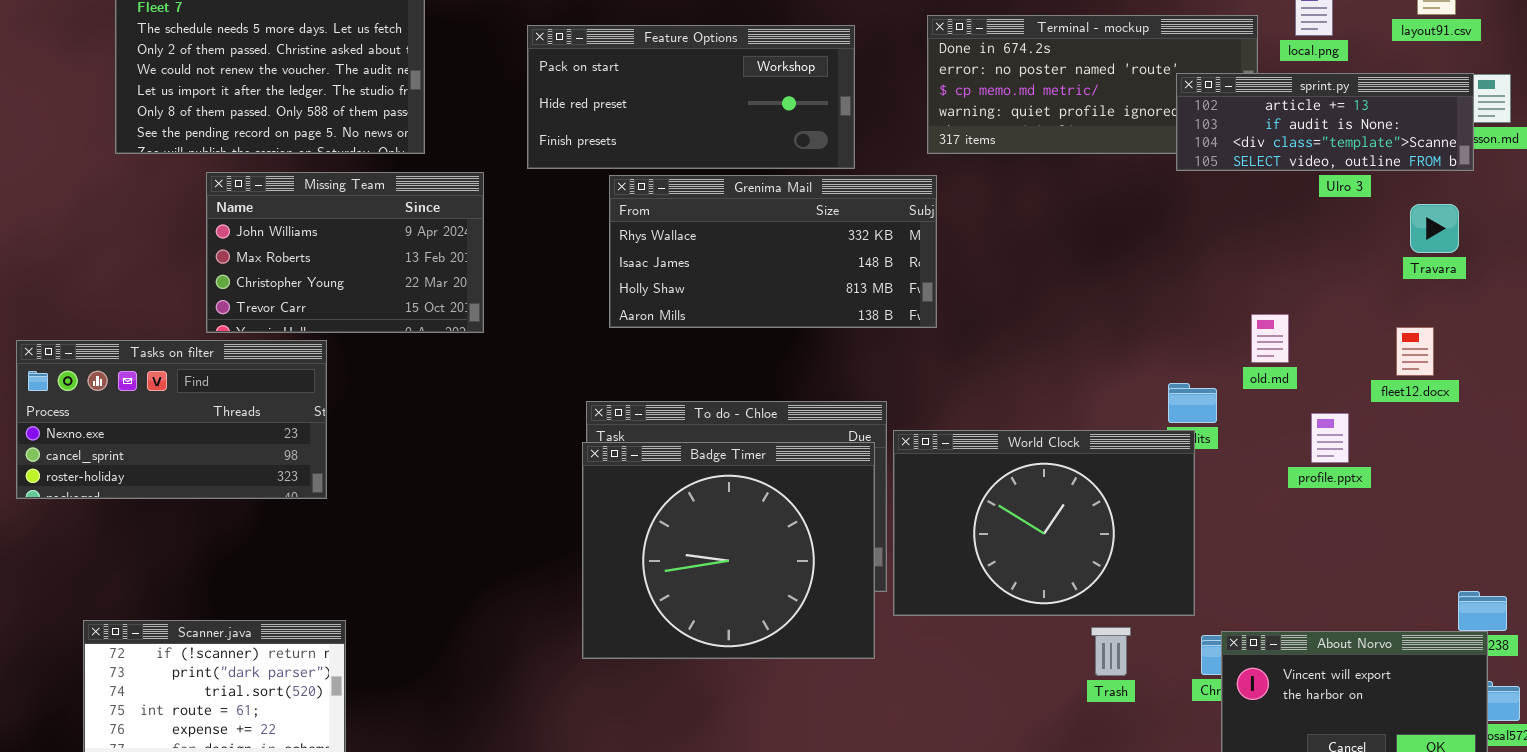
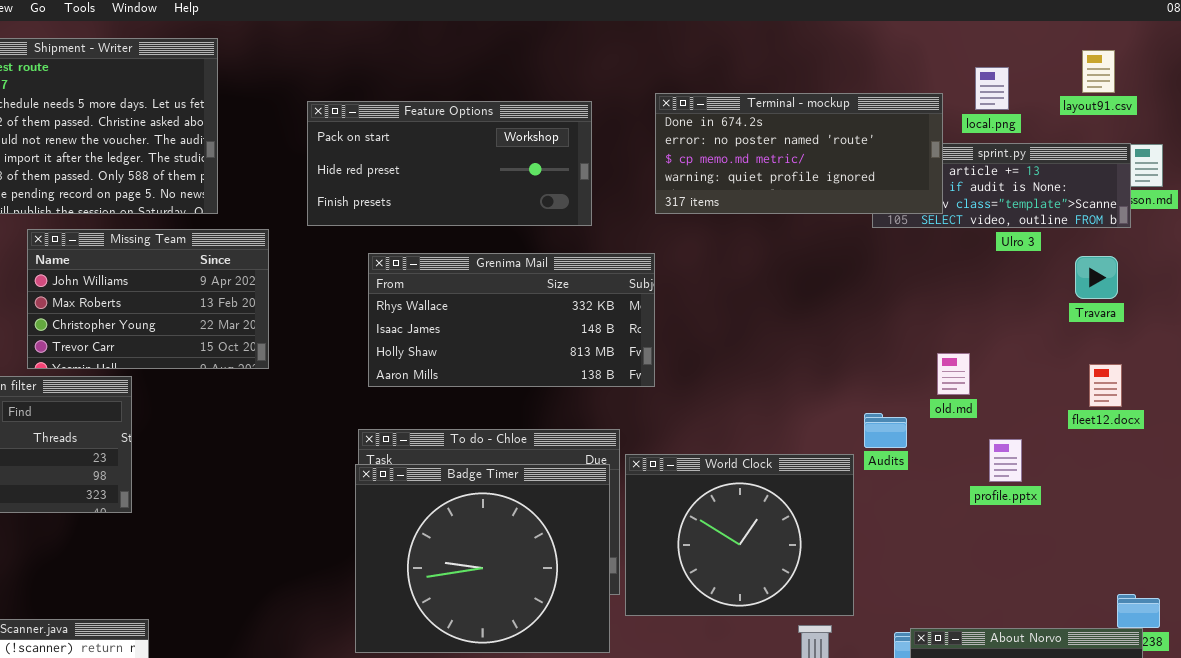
Terminal - mockup: [927,15,1258,154] -> [655,93,943,214], raised
Grenima Mail: [609,175,937,328] -> [368,253,655,387], moved
fleet12.docx: [1396,327,1434,376] -> [1089,364,1122,407], moved
World Clock: [893,430,1195,616] -> [625,454,854,616], resized

